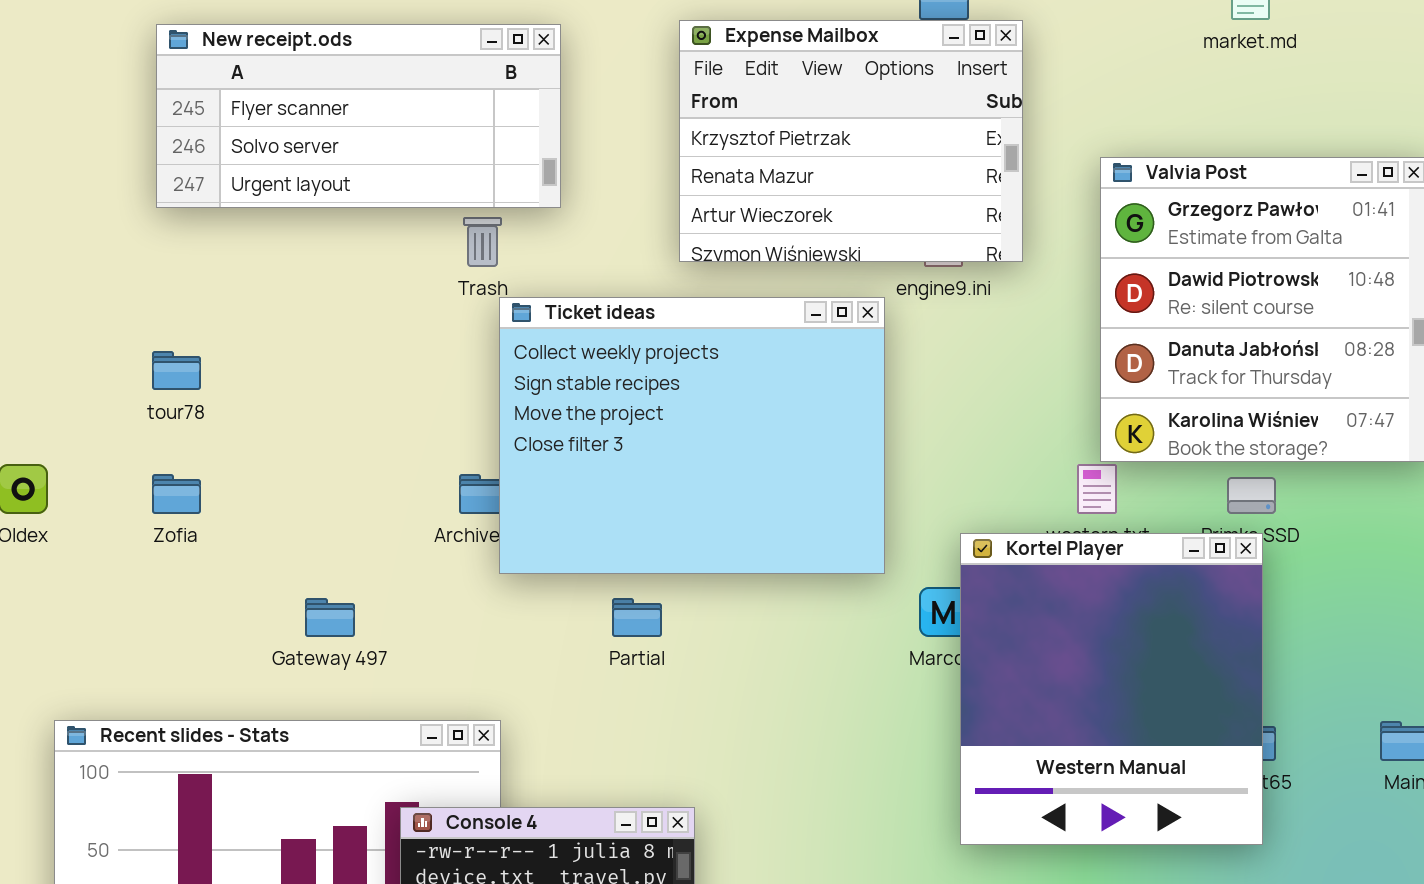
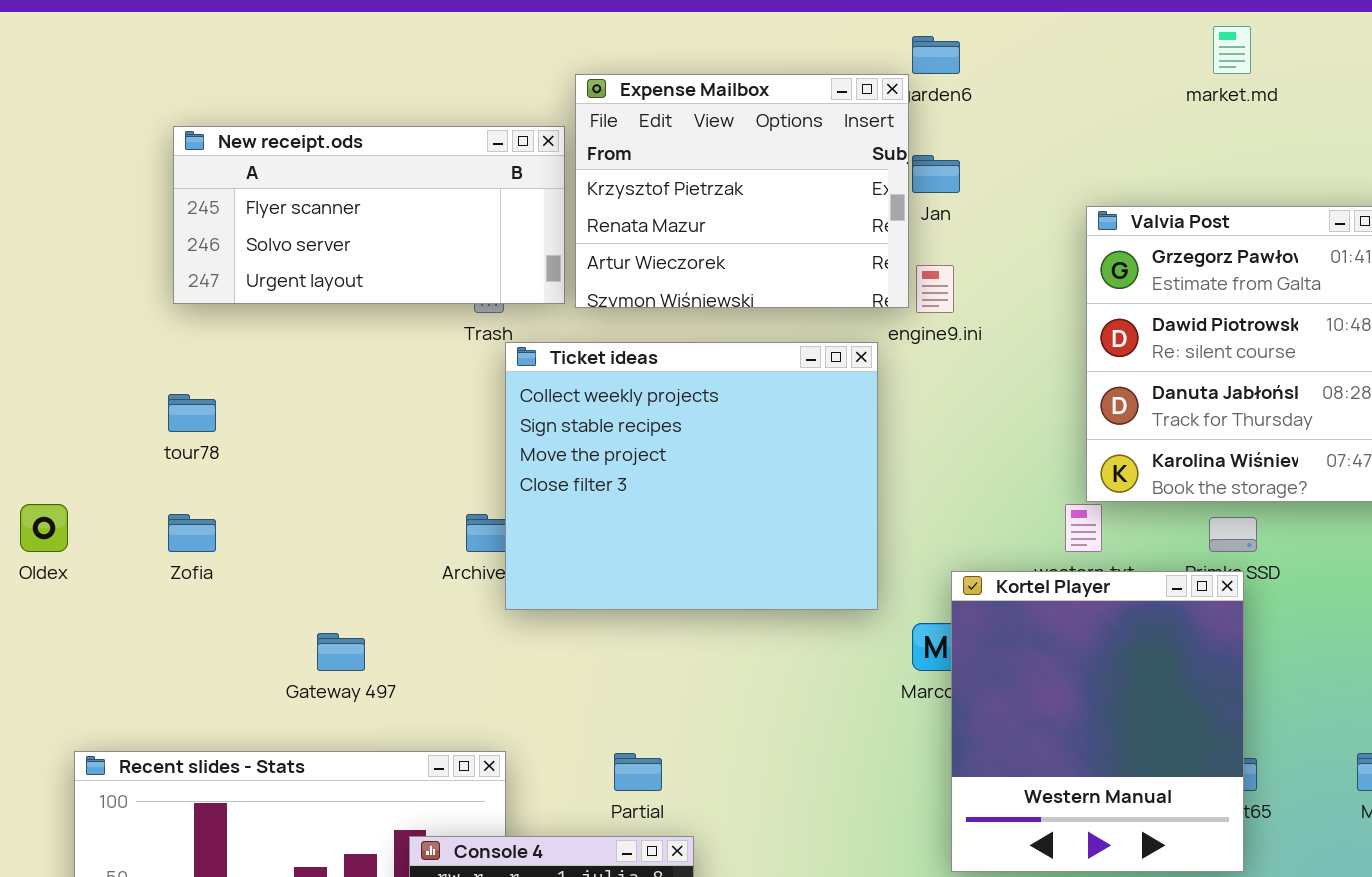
Expense Mailbox: [679,20,1023,262] -> [575,74,909,308], moved
New receipt.ods: [156,24,561,208] -> [173,126,565,304], moved
Partial: [612,598,662,637] -> [614,753,662,791], moved

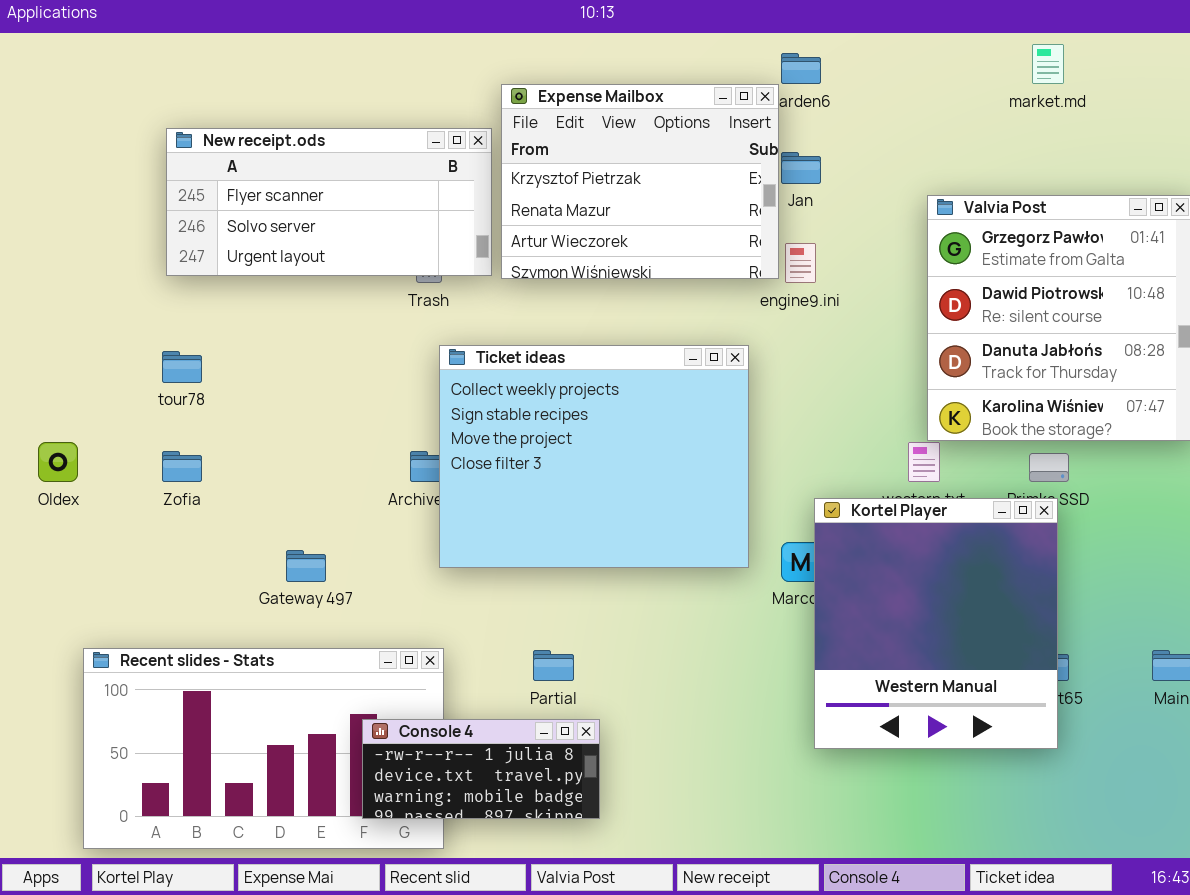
Ticket ideas: [505,342,878,610] -> [439,345,749,568], moved

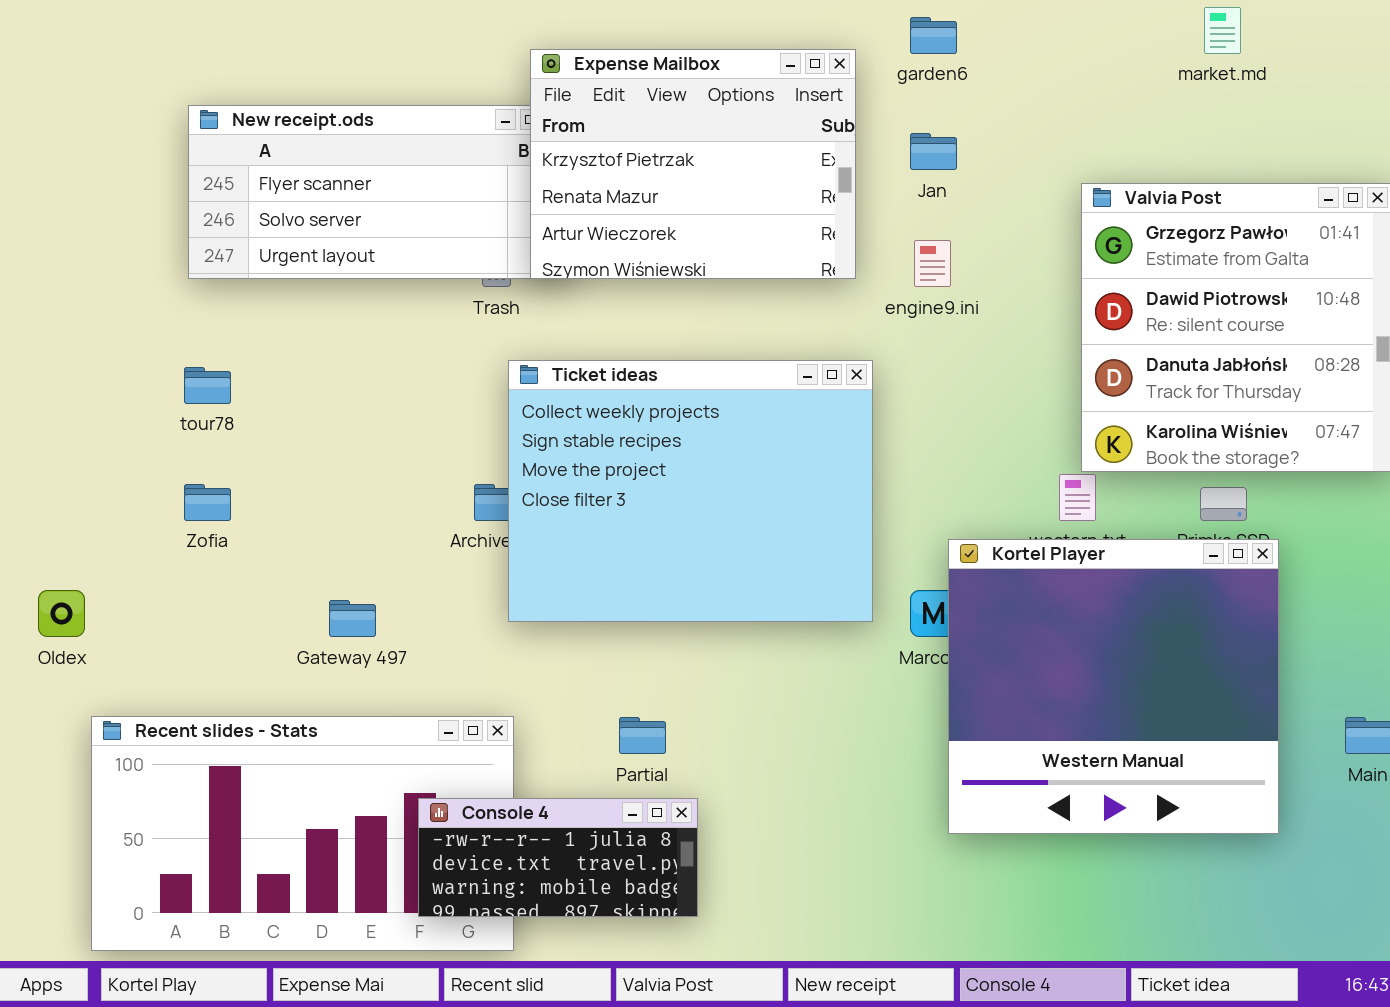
Expense Mailbox: [501,84,779,279] -> [530,49,856,279], moved
Oldex: [38,442,78,482] -> [38,590,85,637], moved
Kortel Player: [814,498,1058,749] -> [948,539,1279,834], resized

